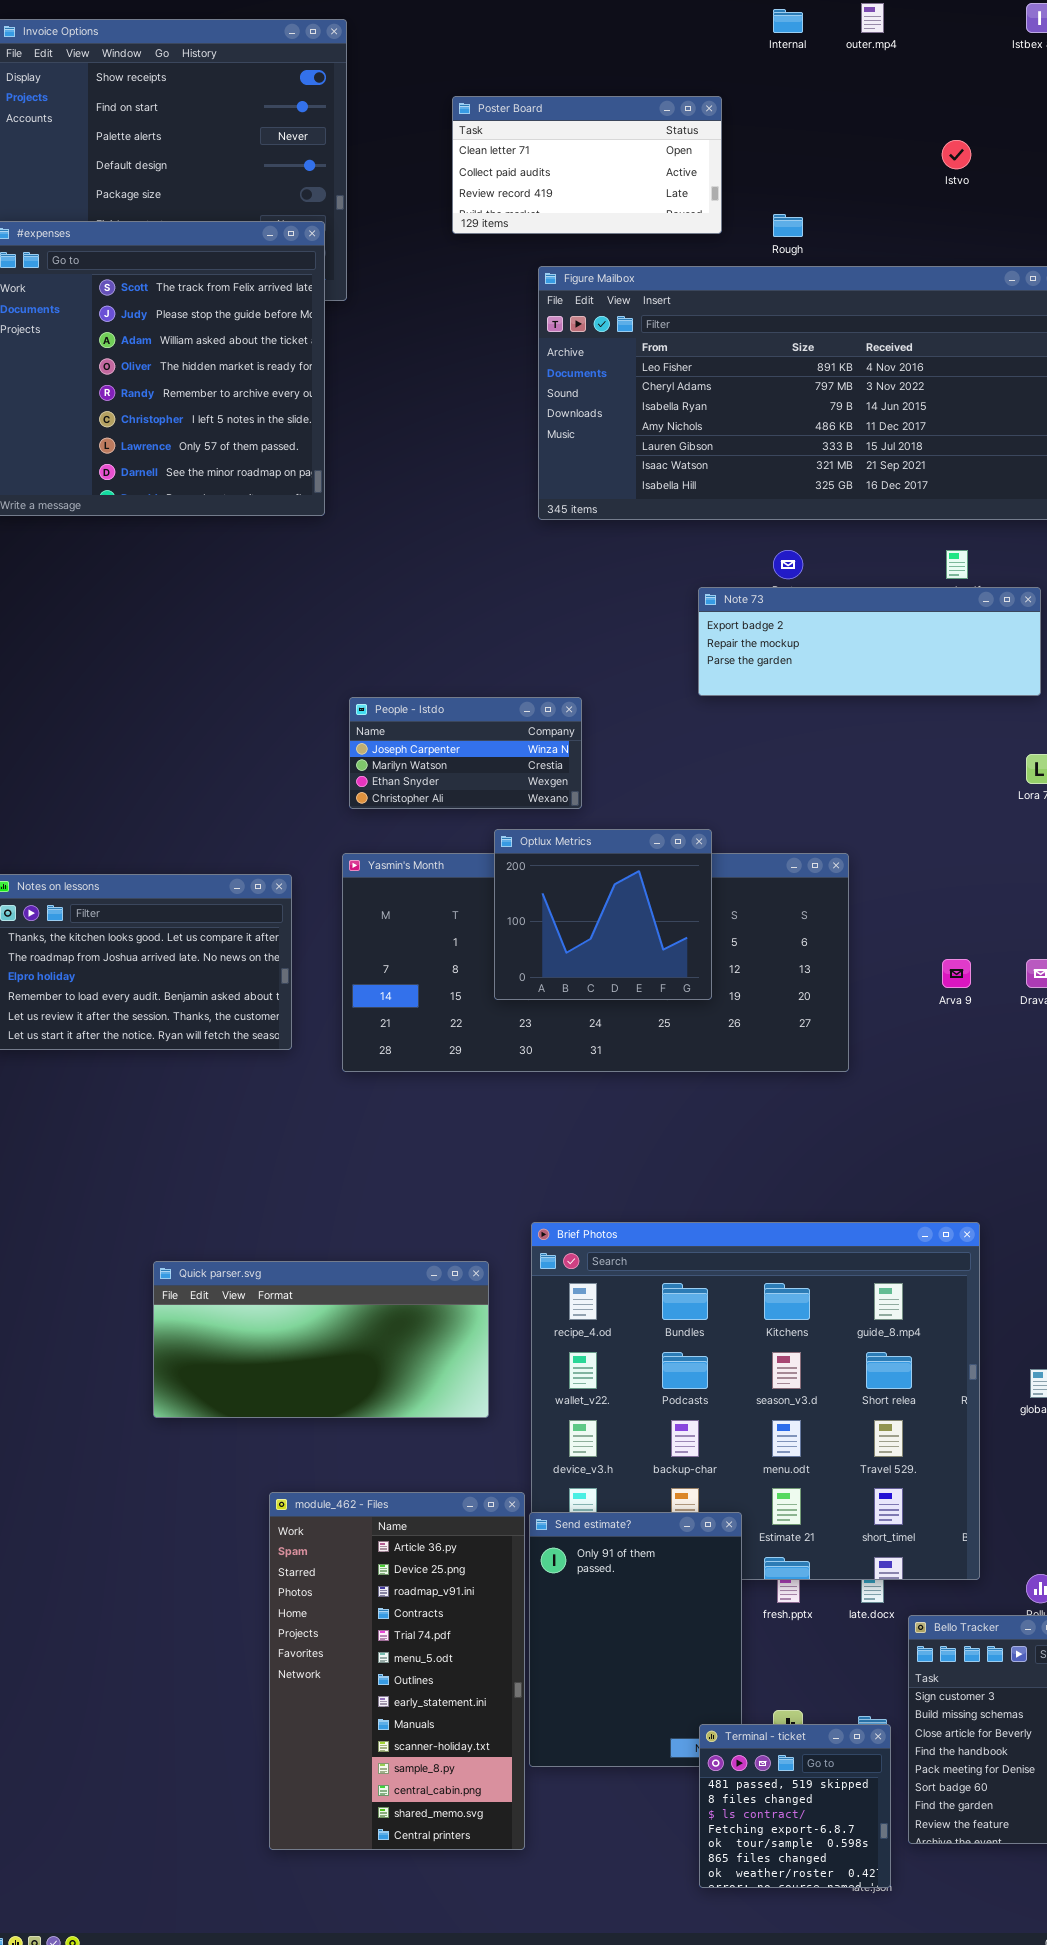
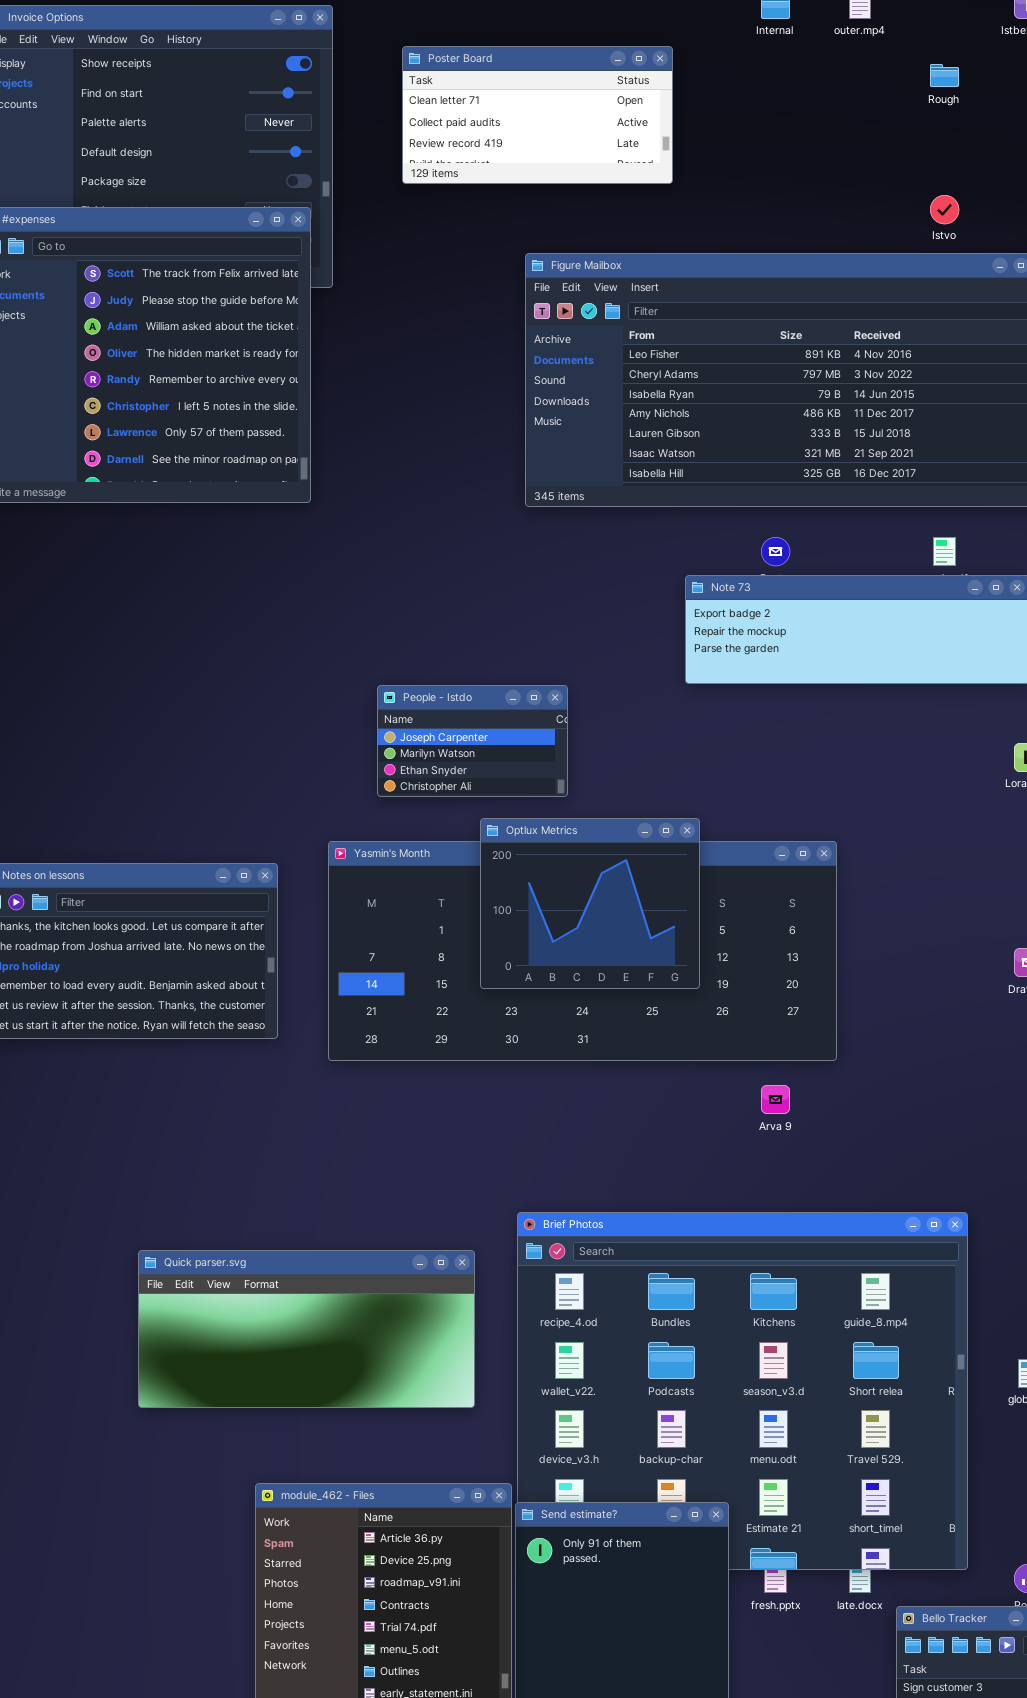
Poster Board: [452,96,722,234] -> [402,46,673,184], moved
Istvo: [942,140,971,169] -> [930,195,959,224], moved
Rough: [773,214,803,237] -> [930,64,959,87], moved
People - Istdo: [349,697,582,809] -> [377,685,568,797], resized
Arva 9: [942,959,971,988] -> [761,1085,790,1114], moved

